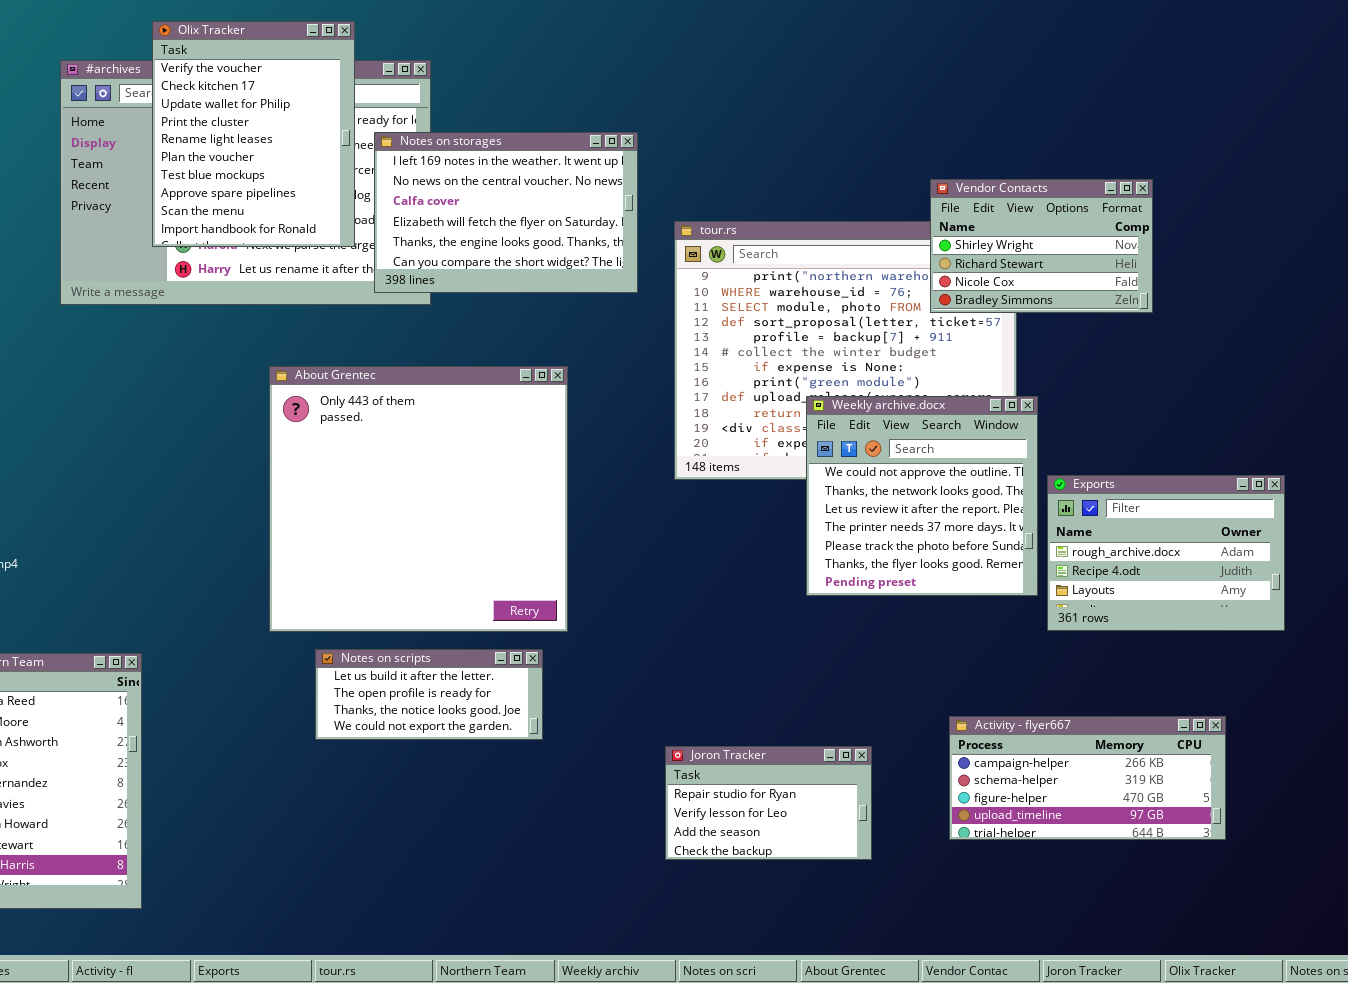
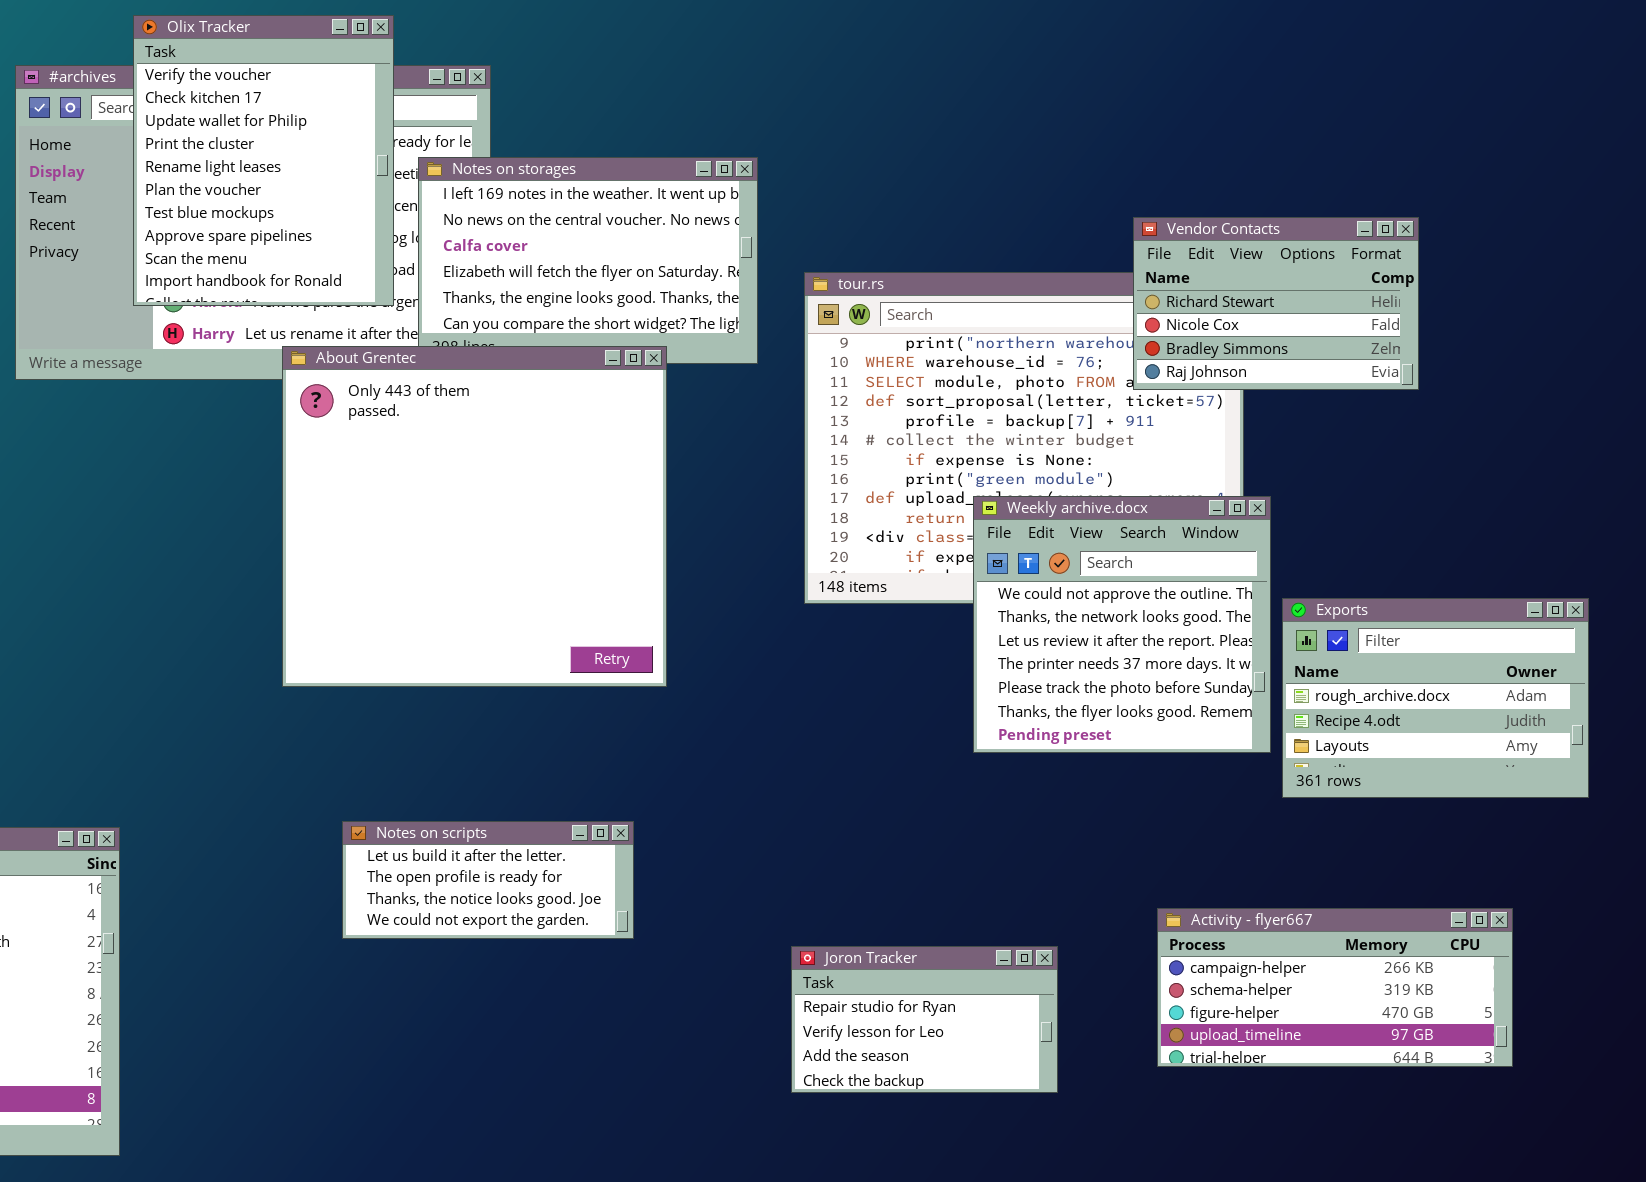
Vendor Contacts: [930,179,1153,313] -> [1133,217,1419,390], scrolled down 1 row
About Grentec: [269,366,568,632] -> [282,346,667,687], moved

